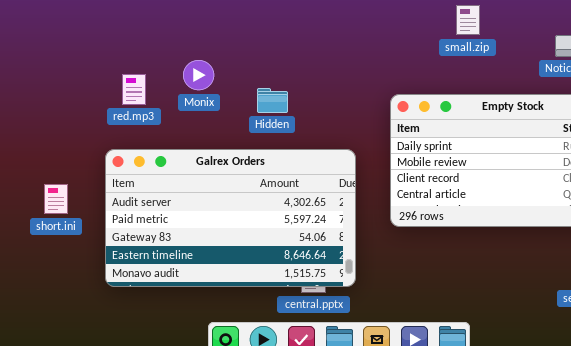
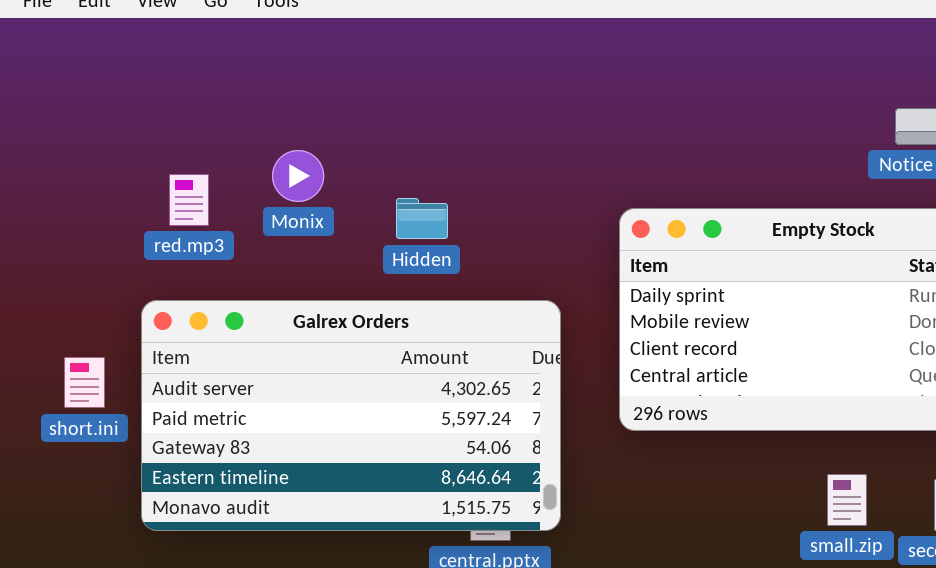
small.zip: [456,5,480,35] -> [827,474,867,526], moved
short.ini: [44,184,68,214] -> [64,357,105,408], moved

